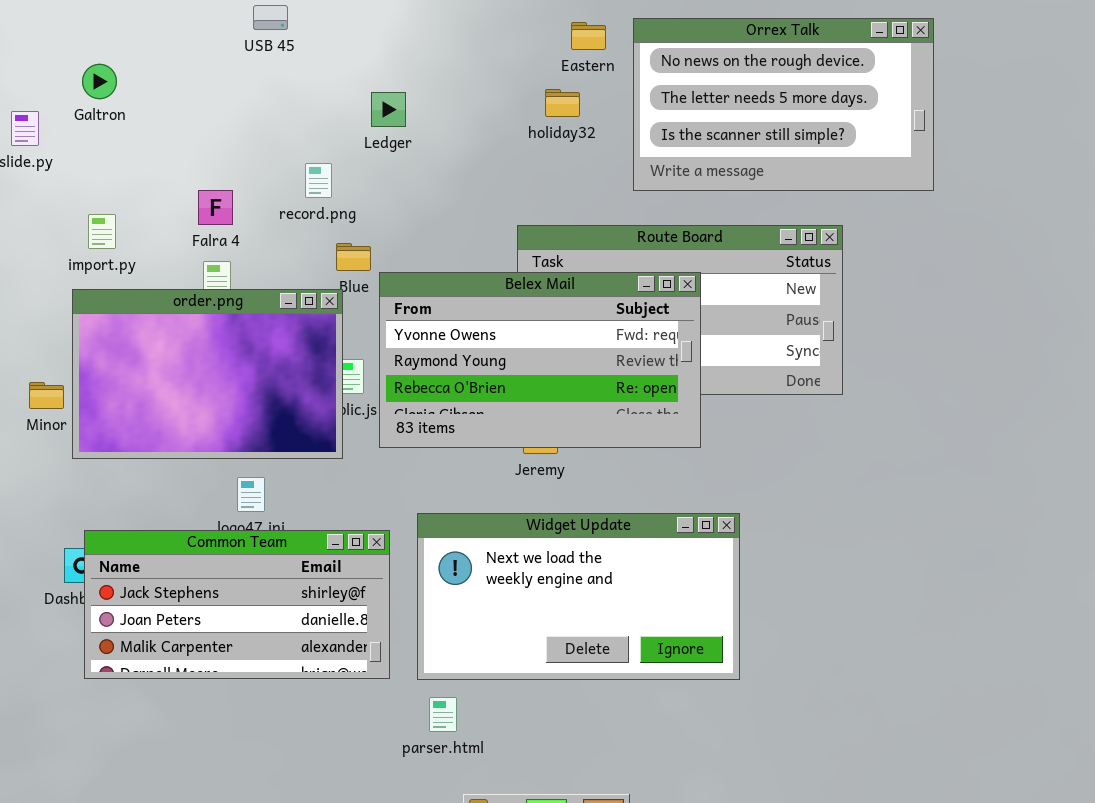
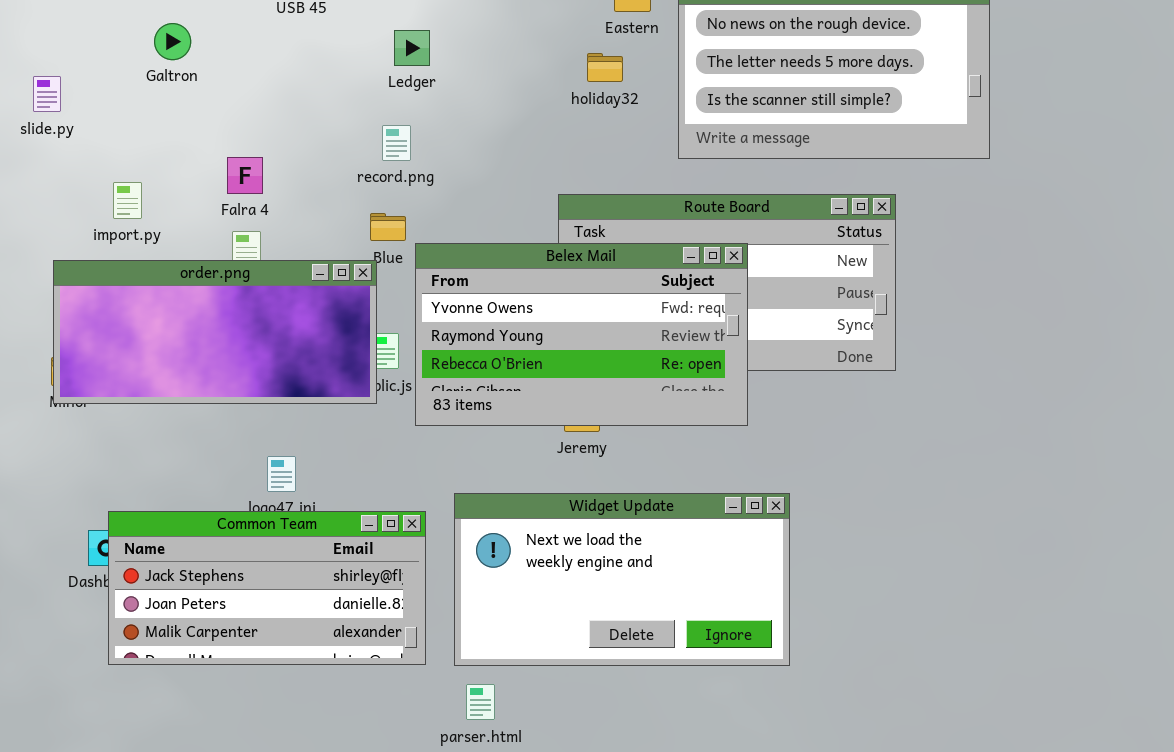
Galtron: [82,64,117,99] -> [154,23,191,60], moved
Ledger: [371,92,406,127] -> [394,30,430,66], moved
record.png: [305,163,332,198] -> [382,125,411,161], moved
order.png: [72,289,343,459] -> [53,260,377,404], resized

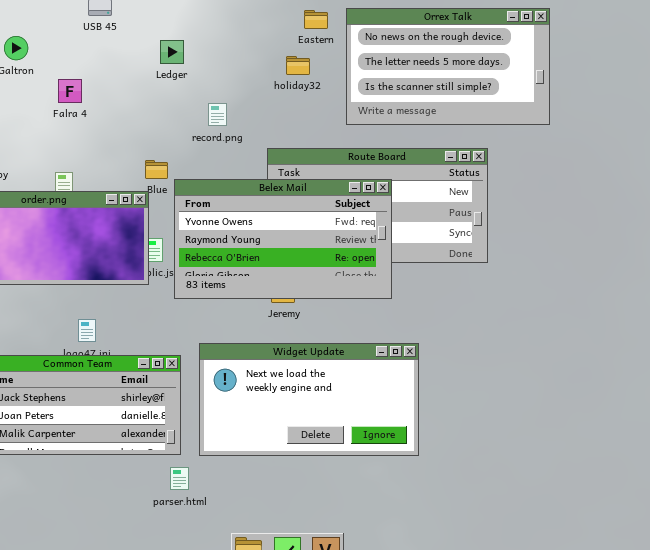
record.png: [382,125,411,161] -> [208,103,227,126], moved
Falra 4: [227,157,263,194] -> [58,79,82,103], moved
parser.html: [466,684,495,720] -> [170,467,189,490], moved

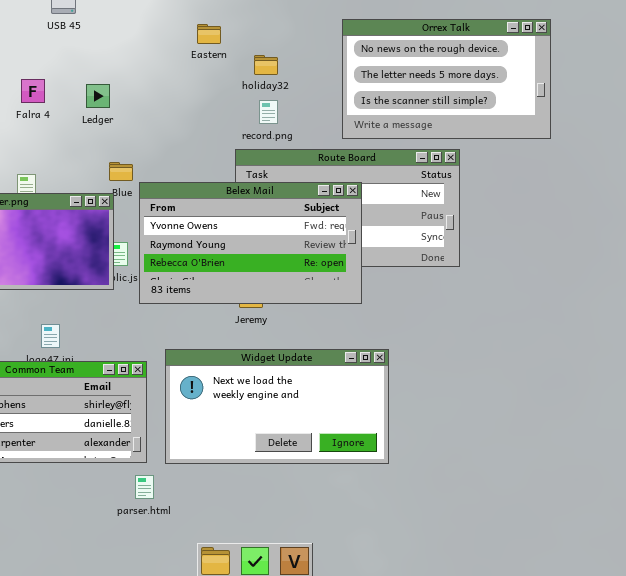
Orrex Talk: [346,8,550,125] -> [342,19,551,139], moved
Eastern: [304,10,328,29] -> [197,24,221,44], moved
Ledger: [160,40,184,64] -> [86,84,110,108], moved
record.png: [208,103,227,126] -> [259,100,278,124], moved

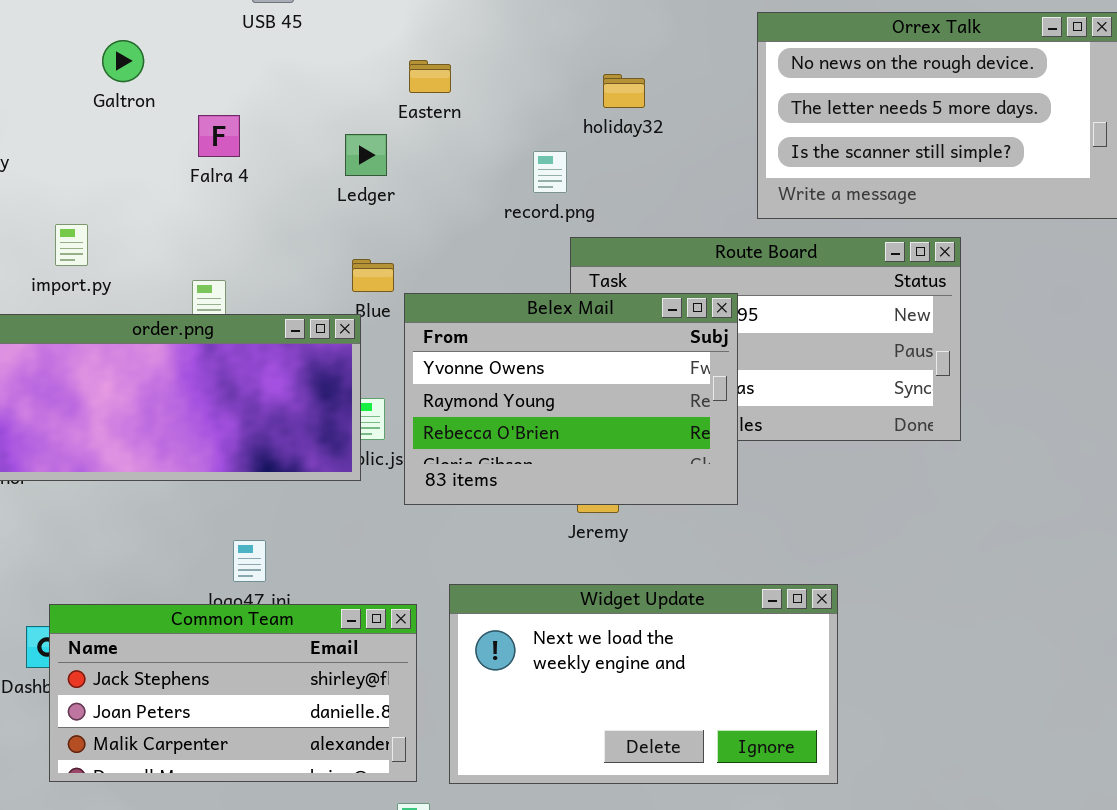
Eastern: [197,24,221,44] -> [409,60,451,93], moved
Ledger: [86,84,110,108] -> [345,134,387,176], moved
record.png: [259,100,278,124] -> [533,151,567,193], moved
Belex Mail: [139,182,362,304] -> [404,293,738,505], resized

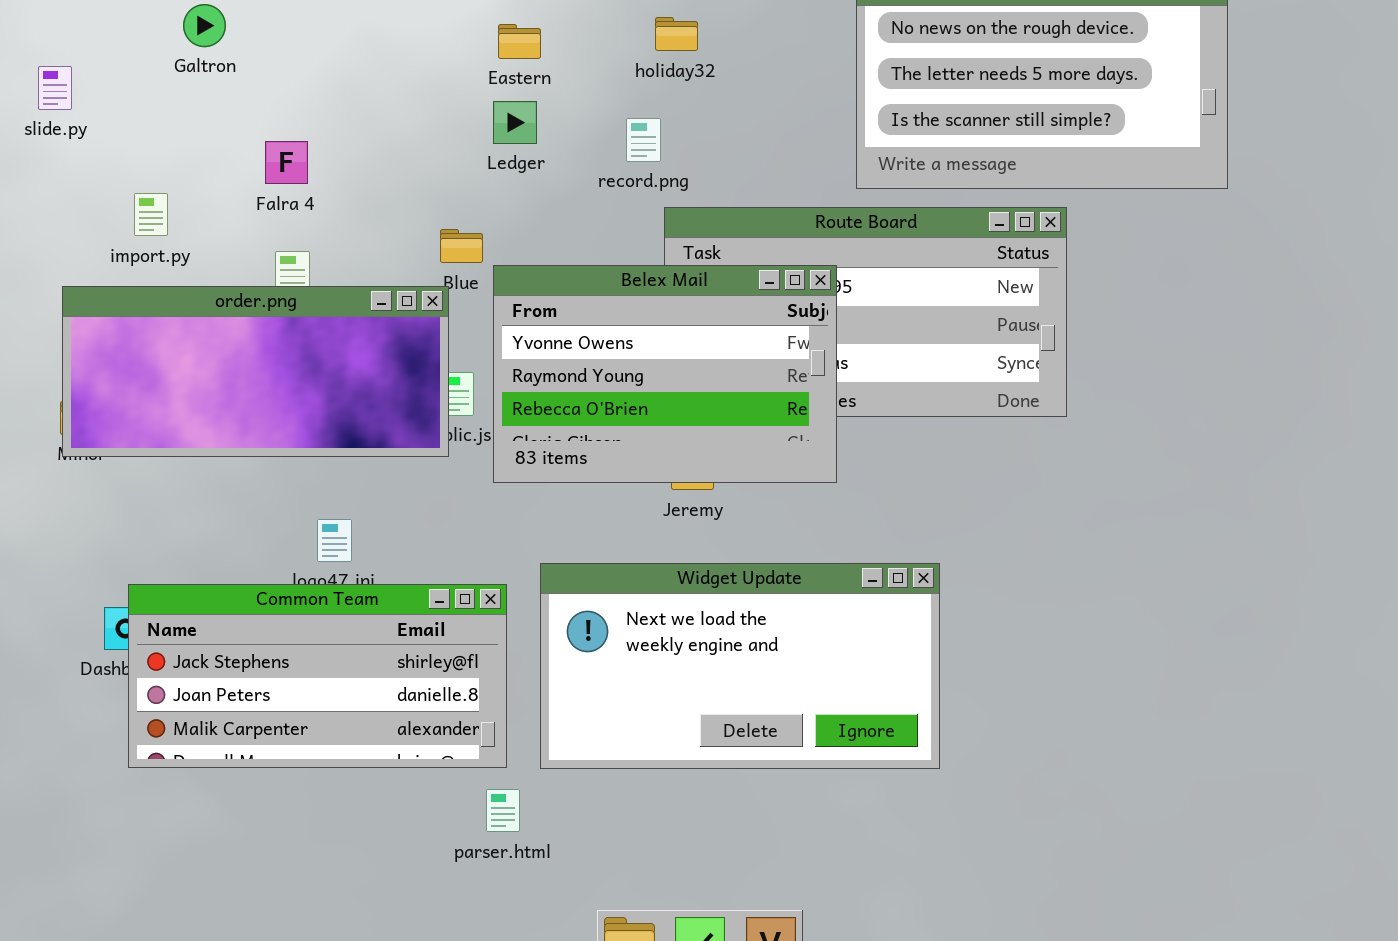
holiday32: [603,74,645,108] -> [655,17,698,51], moved
Falra 4: [198,115,240,157] -> [265,141,308,184], moved
Ledger: [345,134,387,176] -> [493,101,537,144], moved

